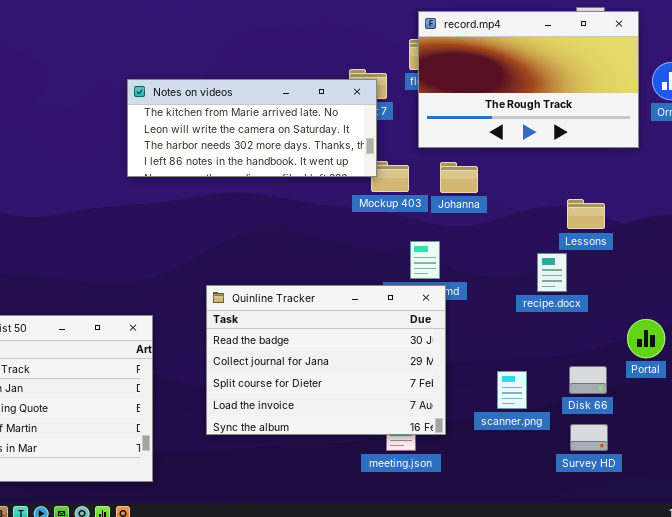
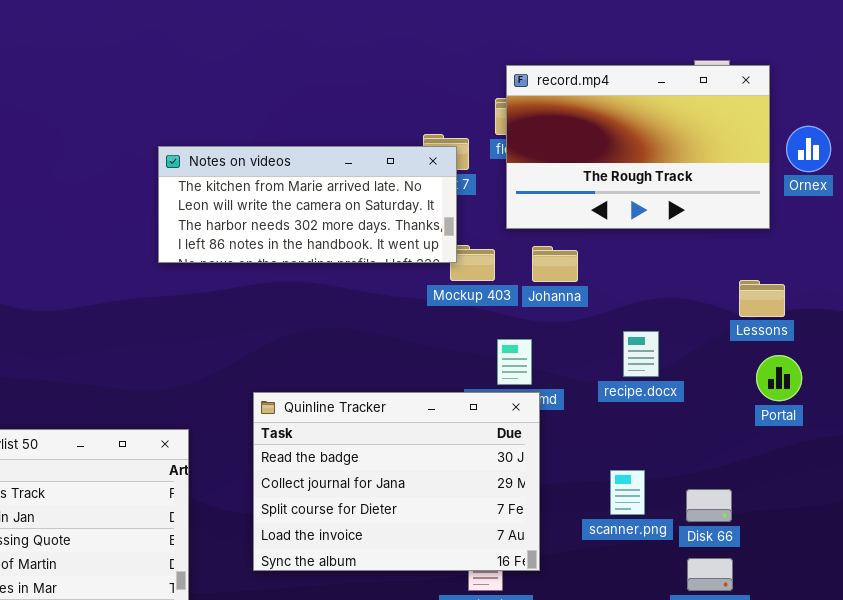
Lessons: [567,199,605,229] -> [739,280,785,317], moved
recipe.docx: [537,253,567,292] -> [623,331,659,377], moved
Portal: [627,319,665,358] -> [756,355,802,401], moved
scanner.png: [497,371,527,409] -> [610,470,645,515], moved

